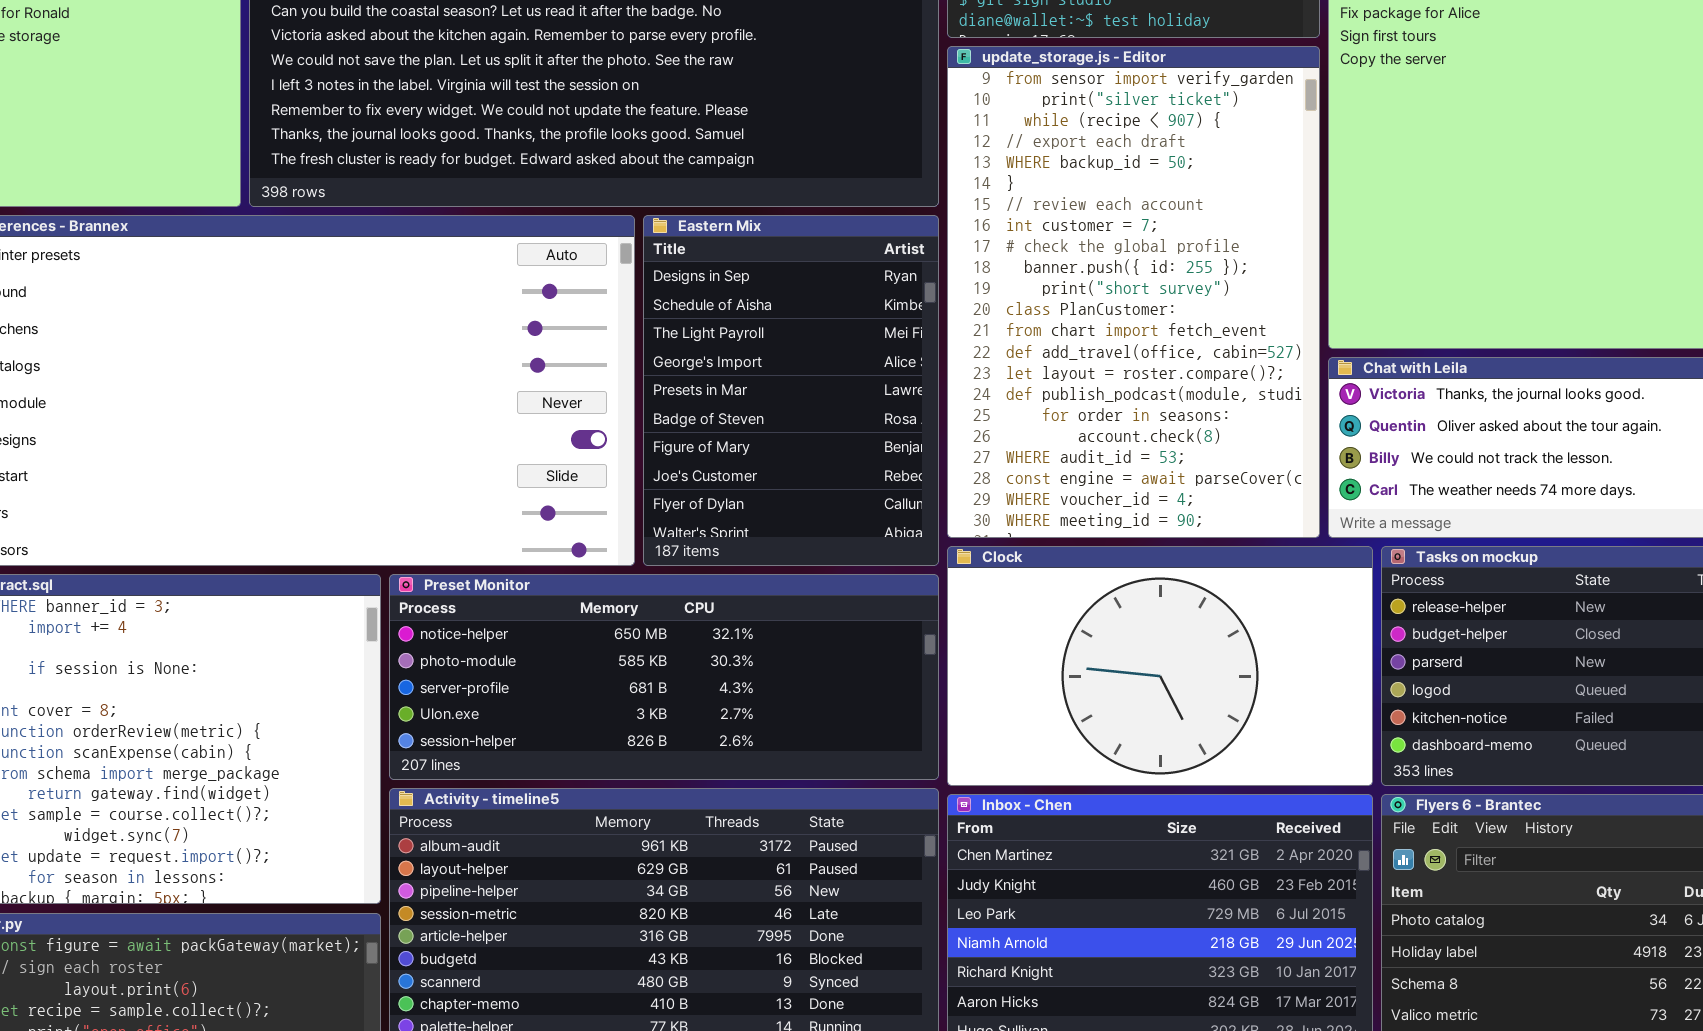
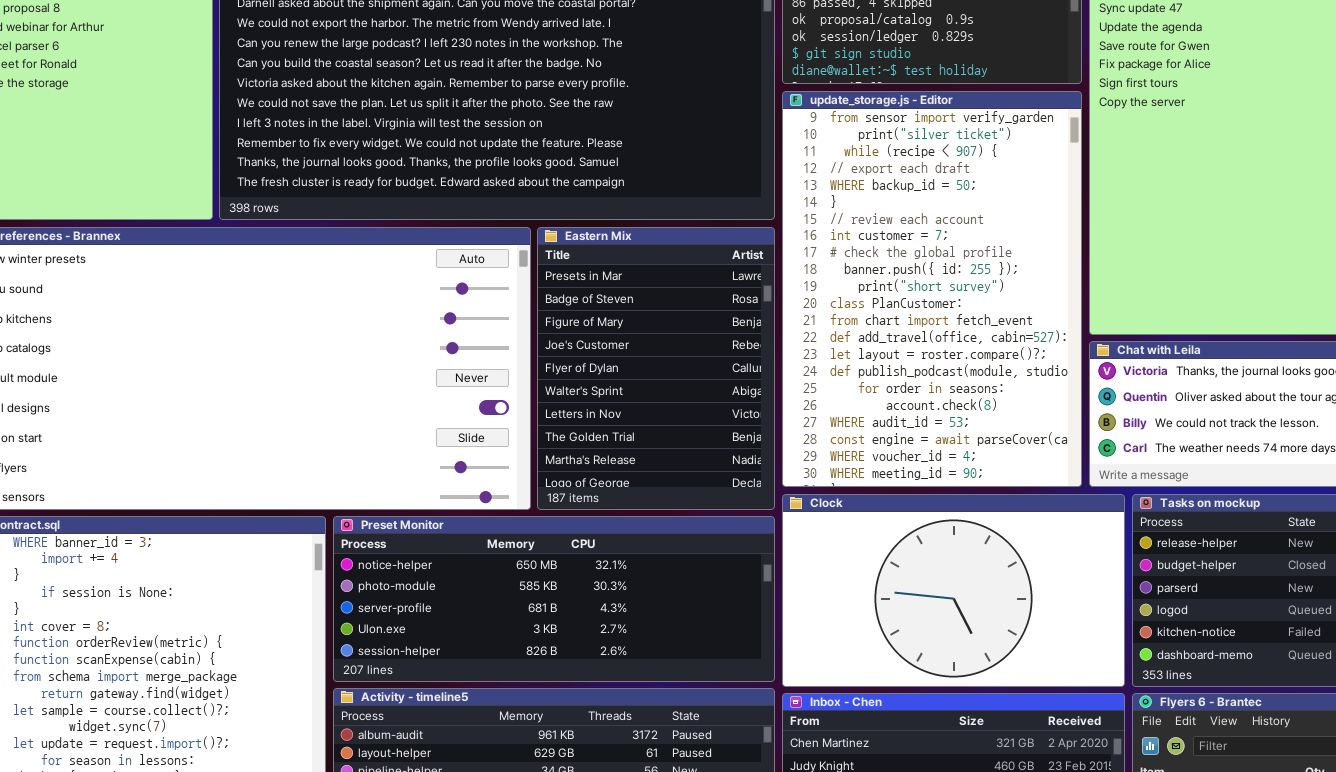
Eastern Mix: [643,215,939,566] -> [537,227,775,510], scrolled down 4 rows

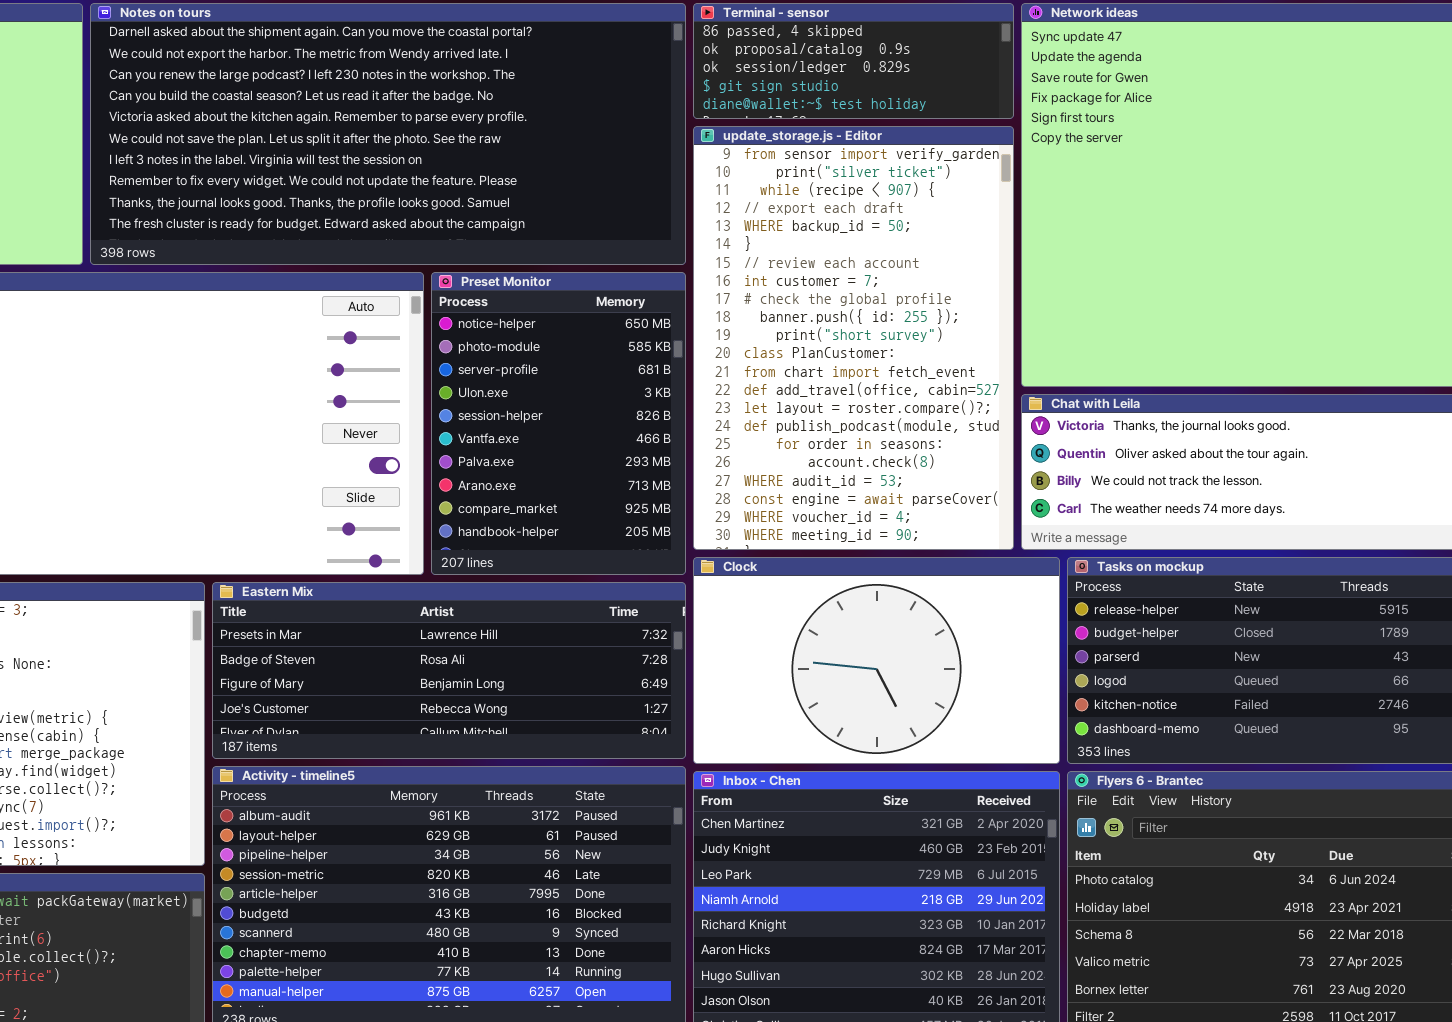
Eastern Mix: [537,227,775,510] -> [212,582,686,759], moved, resized
Preset Monitor: [333,516,775,682] -> [431,272,686,575], moved, resized

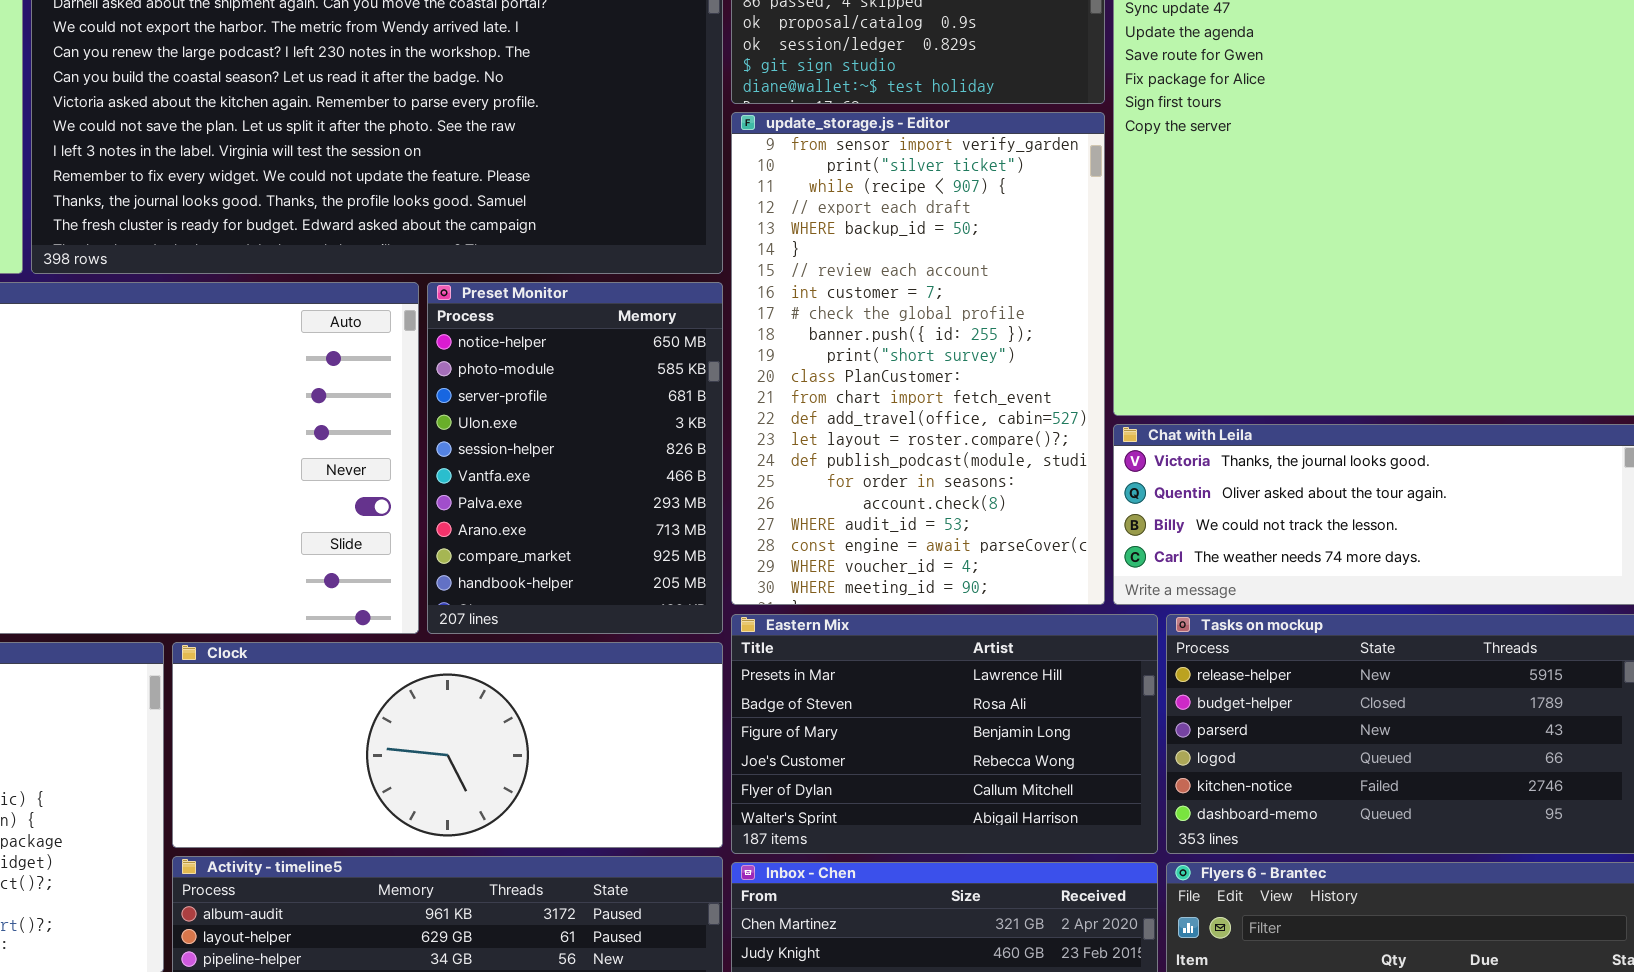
Clock: [693,557,1060,764] -> [172,642,723,848], moved, resized
Eastern Mix: [212,582,686,759] -> [731,614,1158,854], moved, resized

